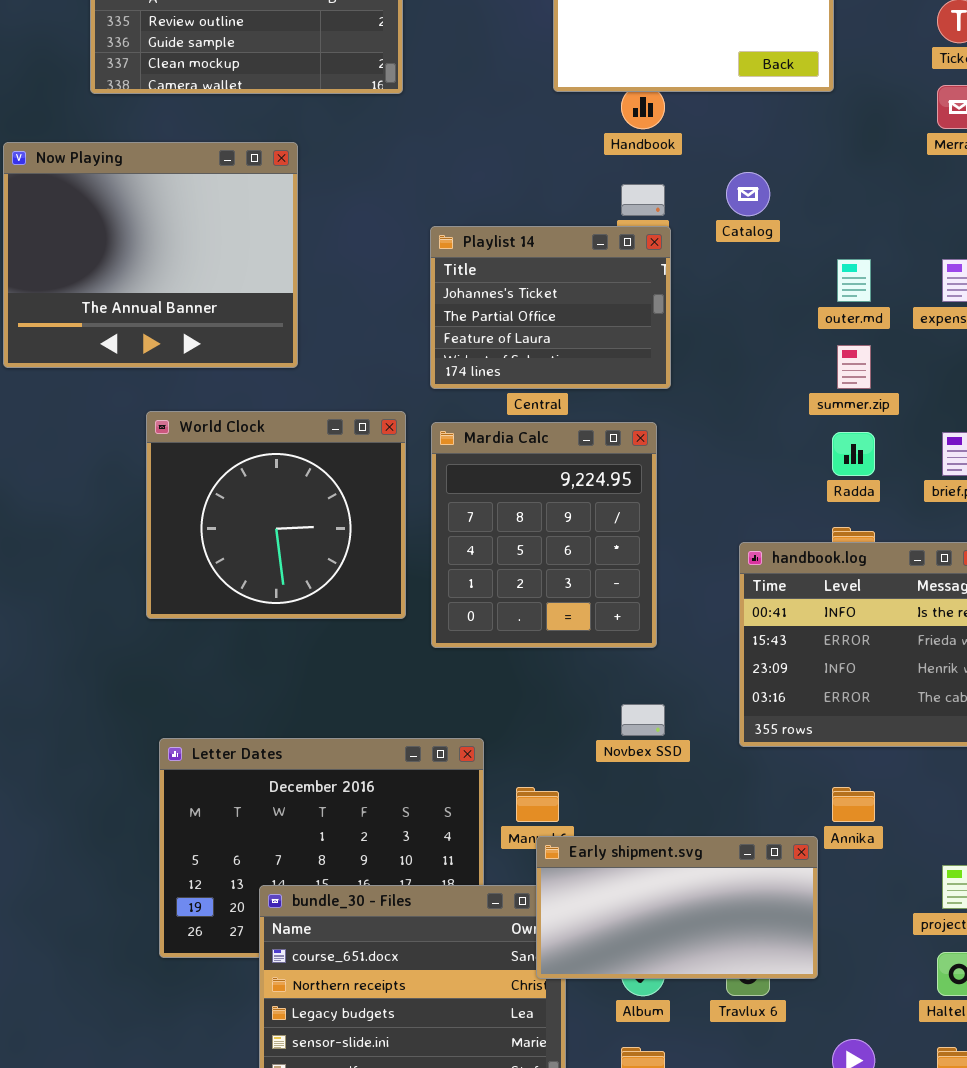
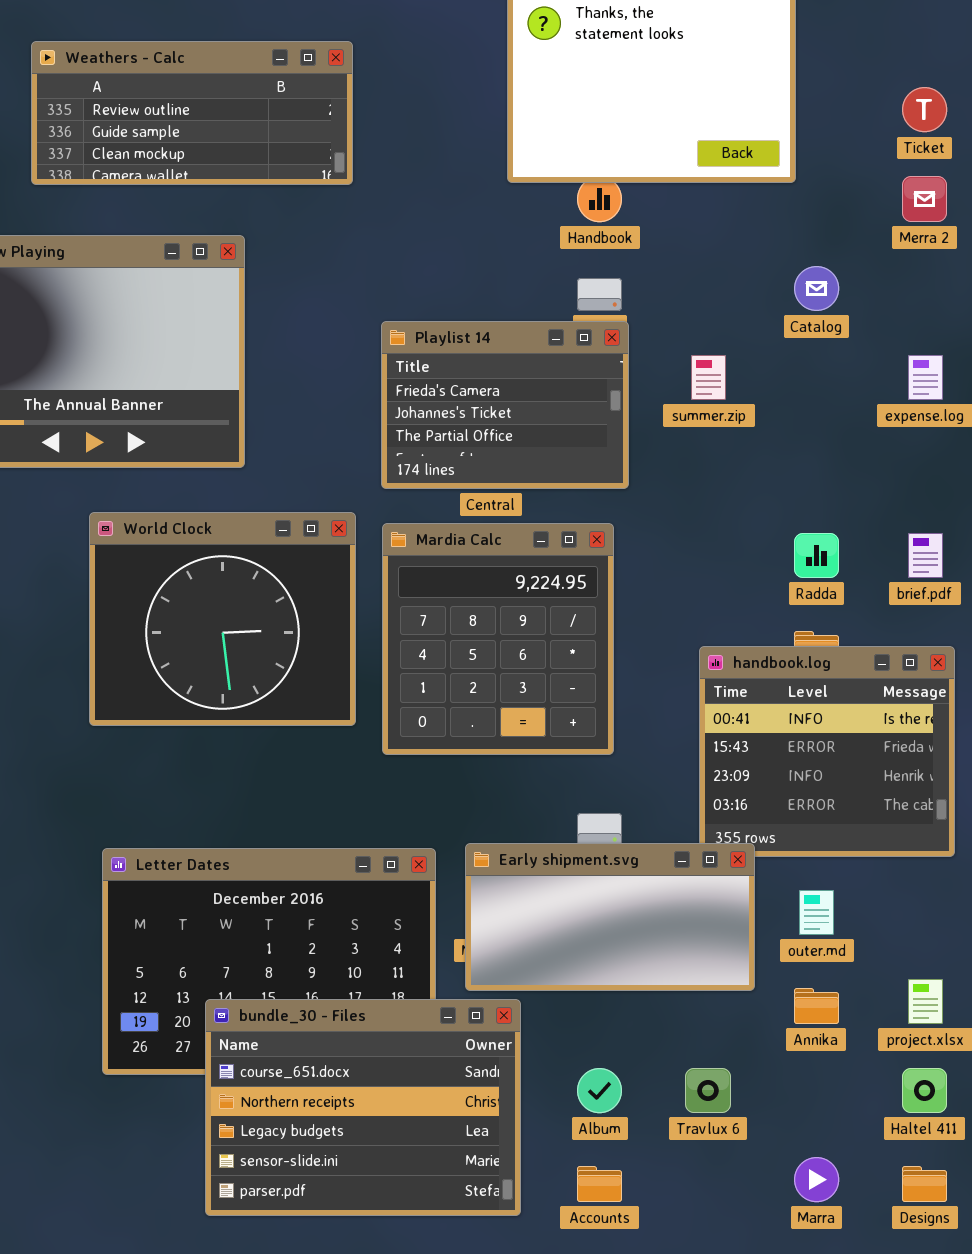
Catalog: [726,172,770,216] -> [794,266,839,311], moved
Playlist 14: [430,226,671,389] -> [381,321,629,489], scrolled up 1 row
outer.md: [837,259,871,302] -> [799,890,834,935], moved
summer.zip: [837,345,871,389] -> [691,355,726,400], moved
Annika: [832,787,875,822] -> [794,988,839,1024], moved
Early shipment.svg: [536,836,818,979] -> [465,843,755,991], moved

